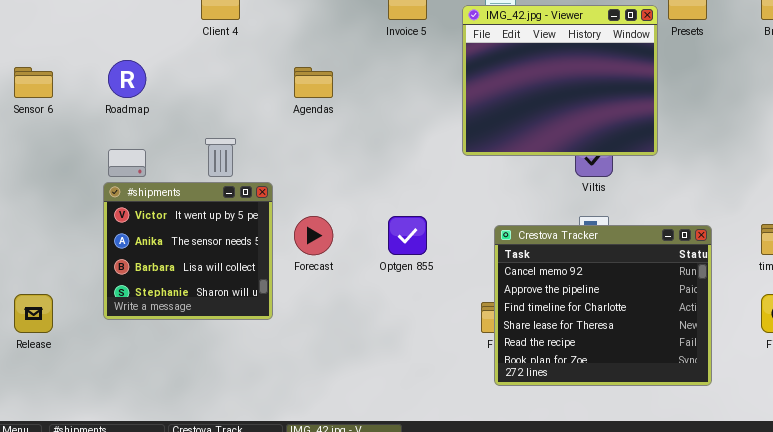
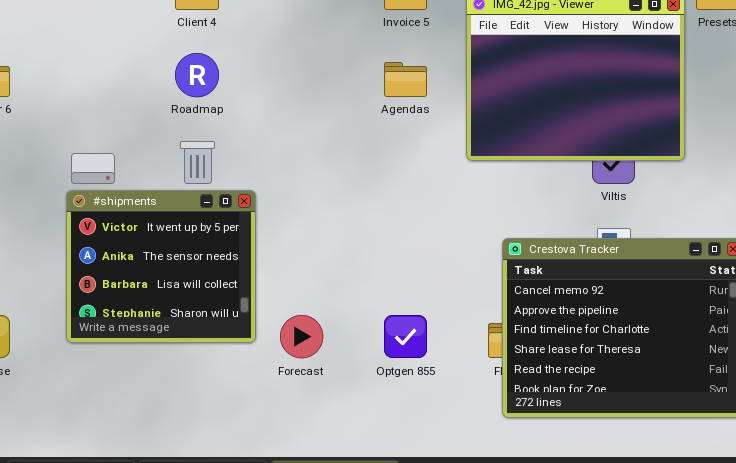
Roadmap: [108,60,146,98] -> [175,53,219,97], moved
Agendas: [294,67,333,98] -> [384,62,427,97], moved
Forecast: [294,216,333,255] -> [280,315,323,358], moved
Optgen 855: [388,216,427,255] -> [384,315,427,358], moved

